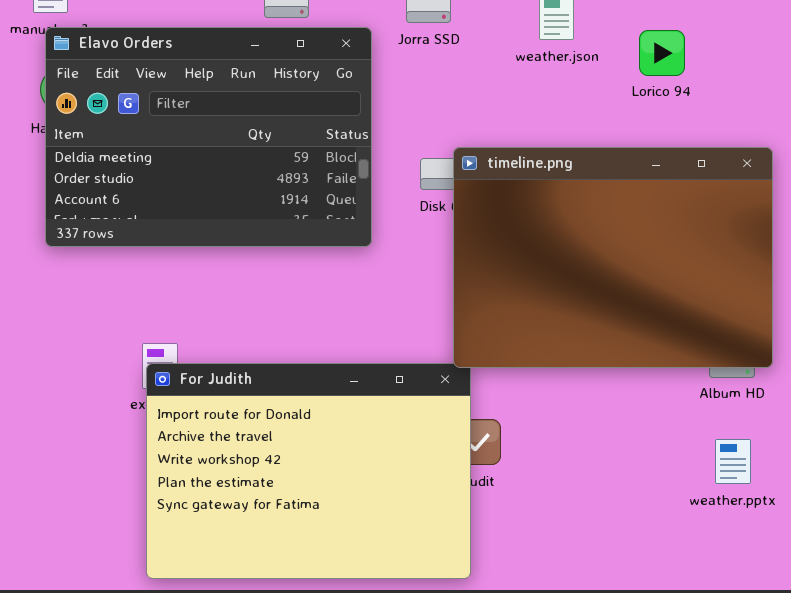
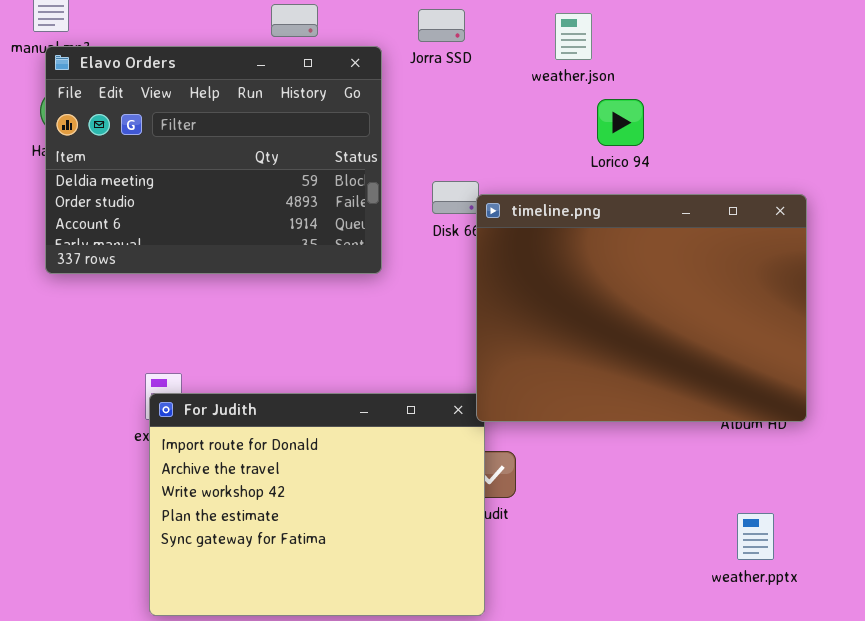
Lorico 94: [639,30,685,76] -> [597,99,644,146], moved
timeline.png: [453,147,773,368] -> [476,194,807,422], moved
weather.pptx: [715,439,751,484] -> [737,513,774,560], moved

